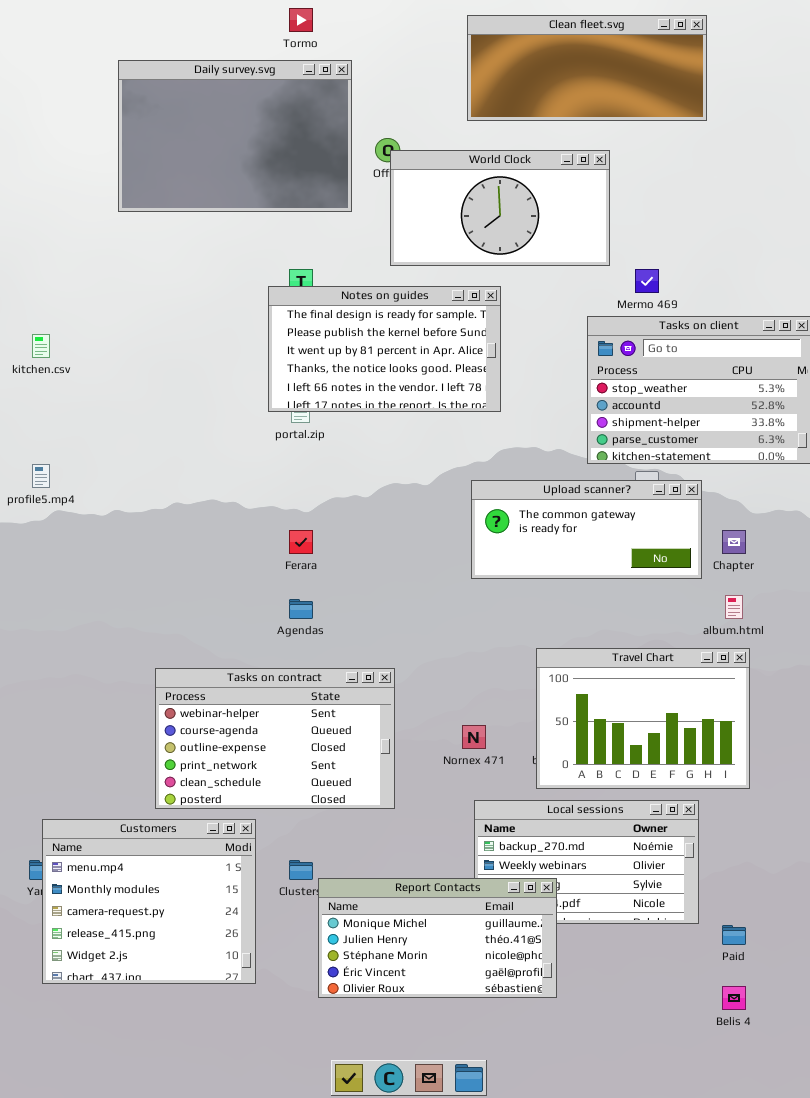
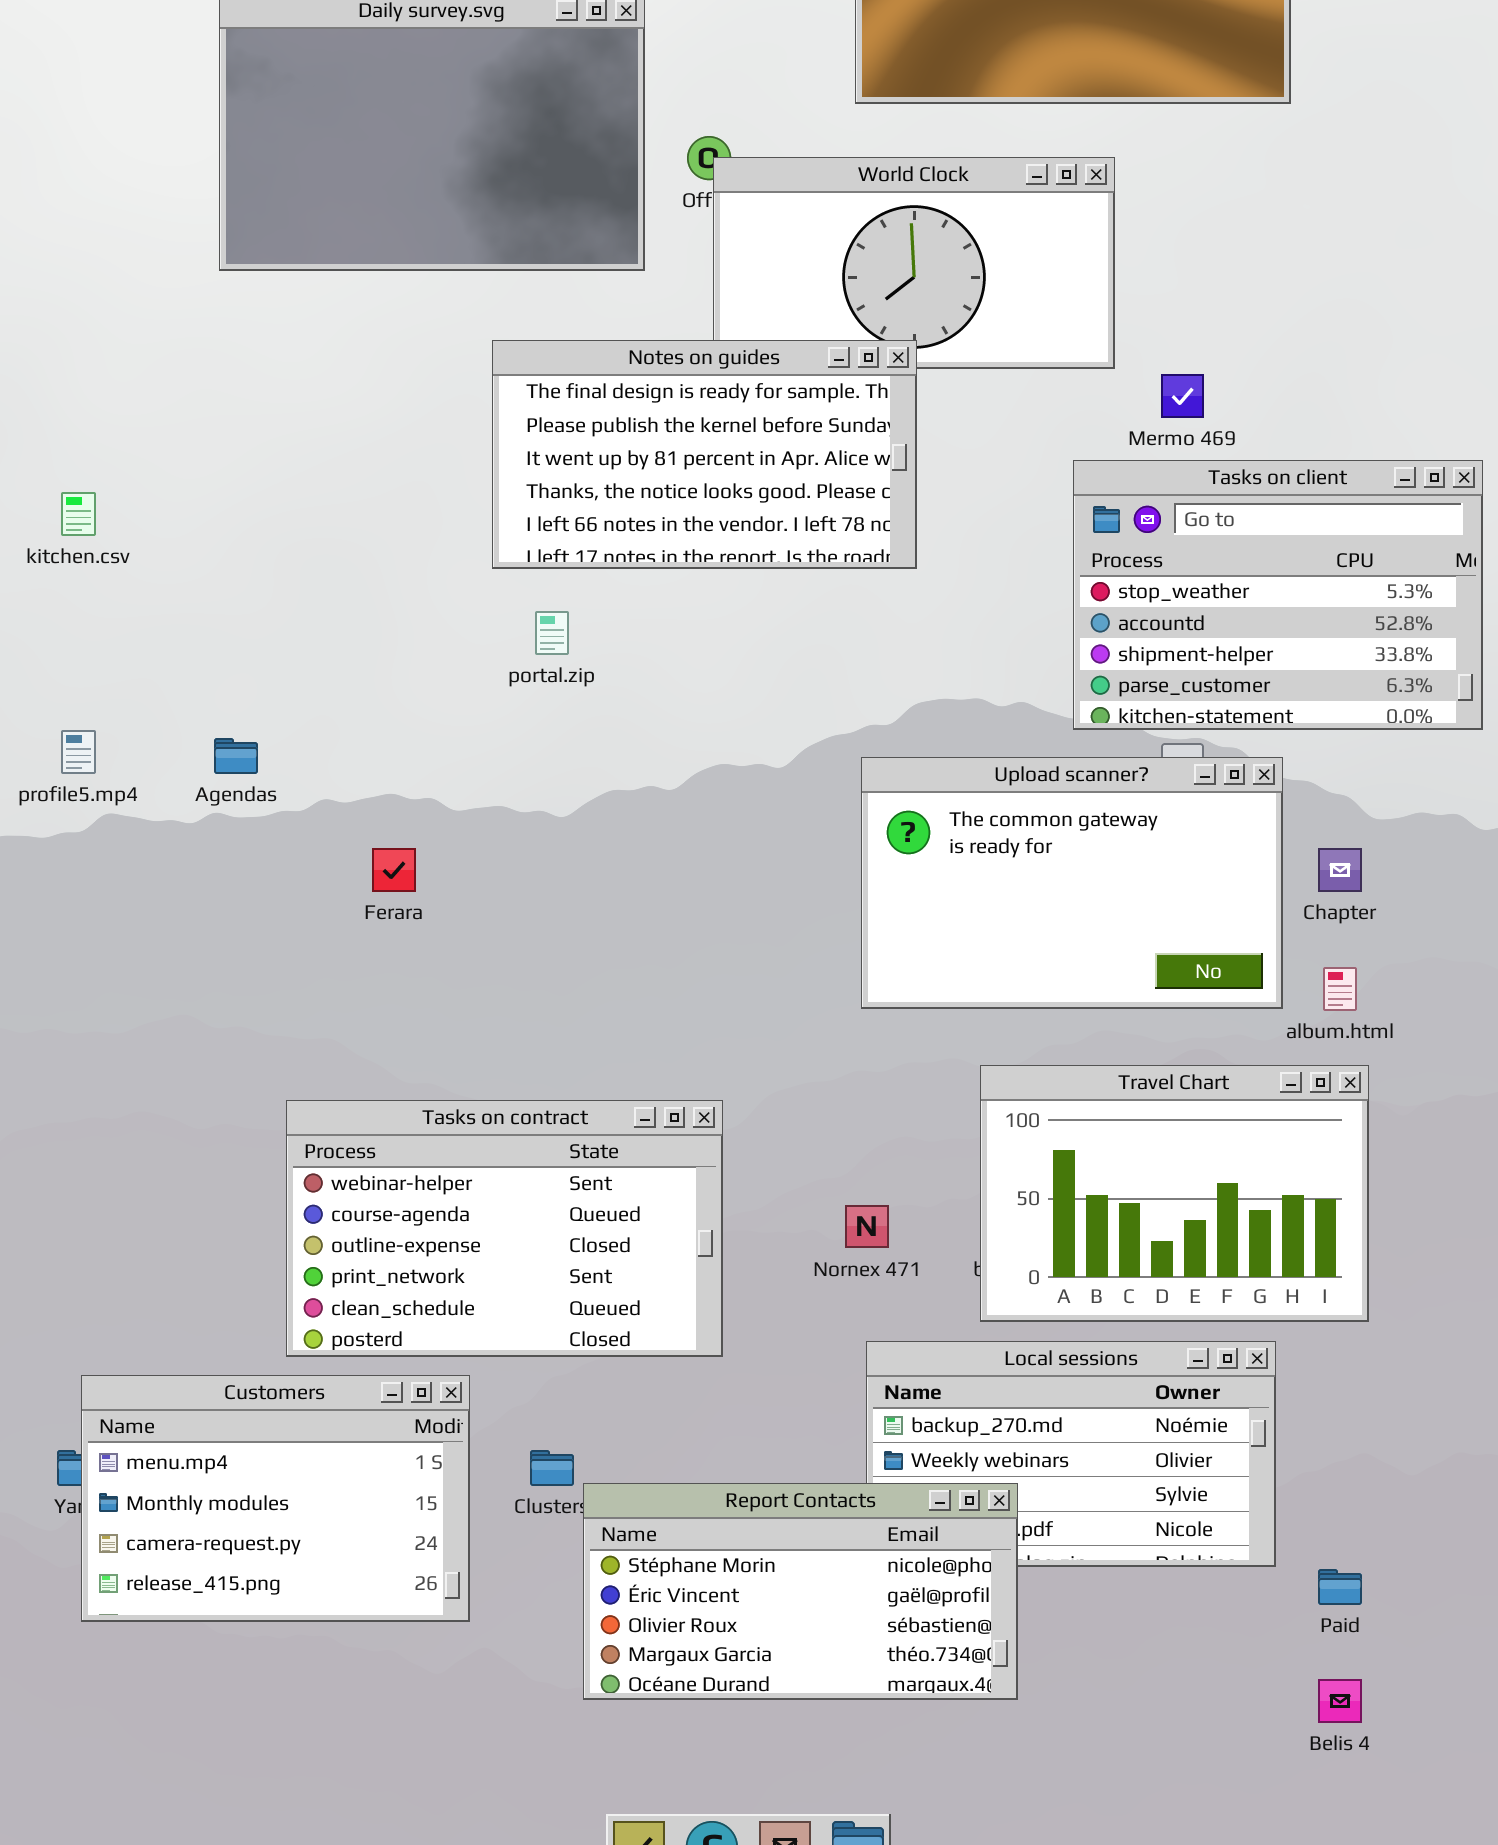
Notes on guides: [268,286,501,412] -> [492,340,917,569], moved
Upload scanner?: [471,480,702,579] -> [861,757,1283,1009], resized
Ferara: [289,530,313,554] -> [372,848,416,892], moved
Agendas: [289,599,313,619] -> [214,738,258,774], moved
Customers: [42,819,256,984] -> [81,1375,470,1622], resized
Report Contacts: [318,878,557,998] -> [583,1483,1018,1700], scrolled down 2 rows

